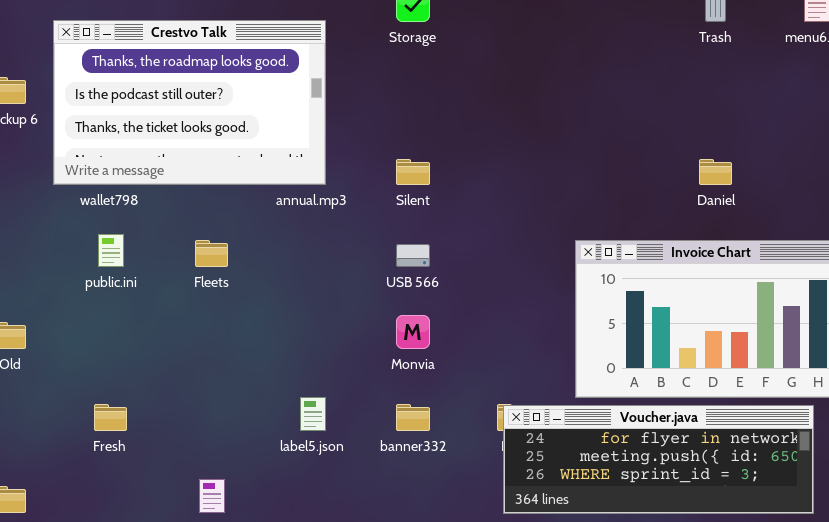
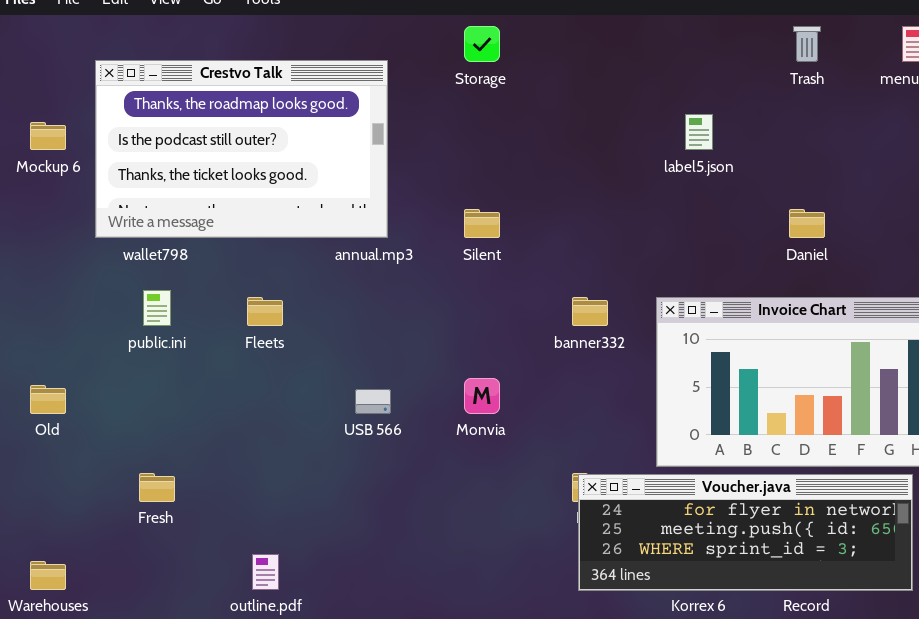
USB 566: [396,244,430,267] -> [355,389,391,414], moved
label5.json: [300,397,326,431] -> [685,114,713,150], moved
banner332: [396,404,430,431] -> [572,297,608,326], moved

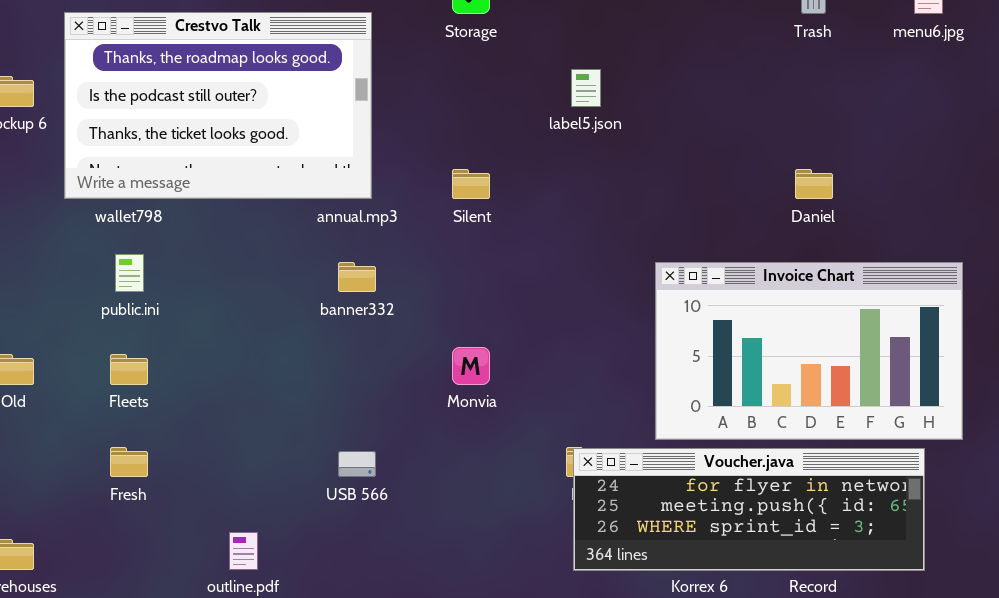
label5.json: [685,114,713,150] -> [571,69,601,107], moved
Fleets: [247,297,283,326] -> [110,354,148,385], moved
banner332: [572,297,608,326] -> [338,262,376,292], moved
USB 566: [355,389,391,414] -> [338,451,376,477], moved

